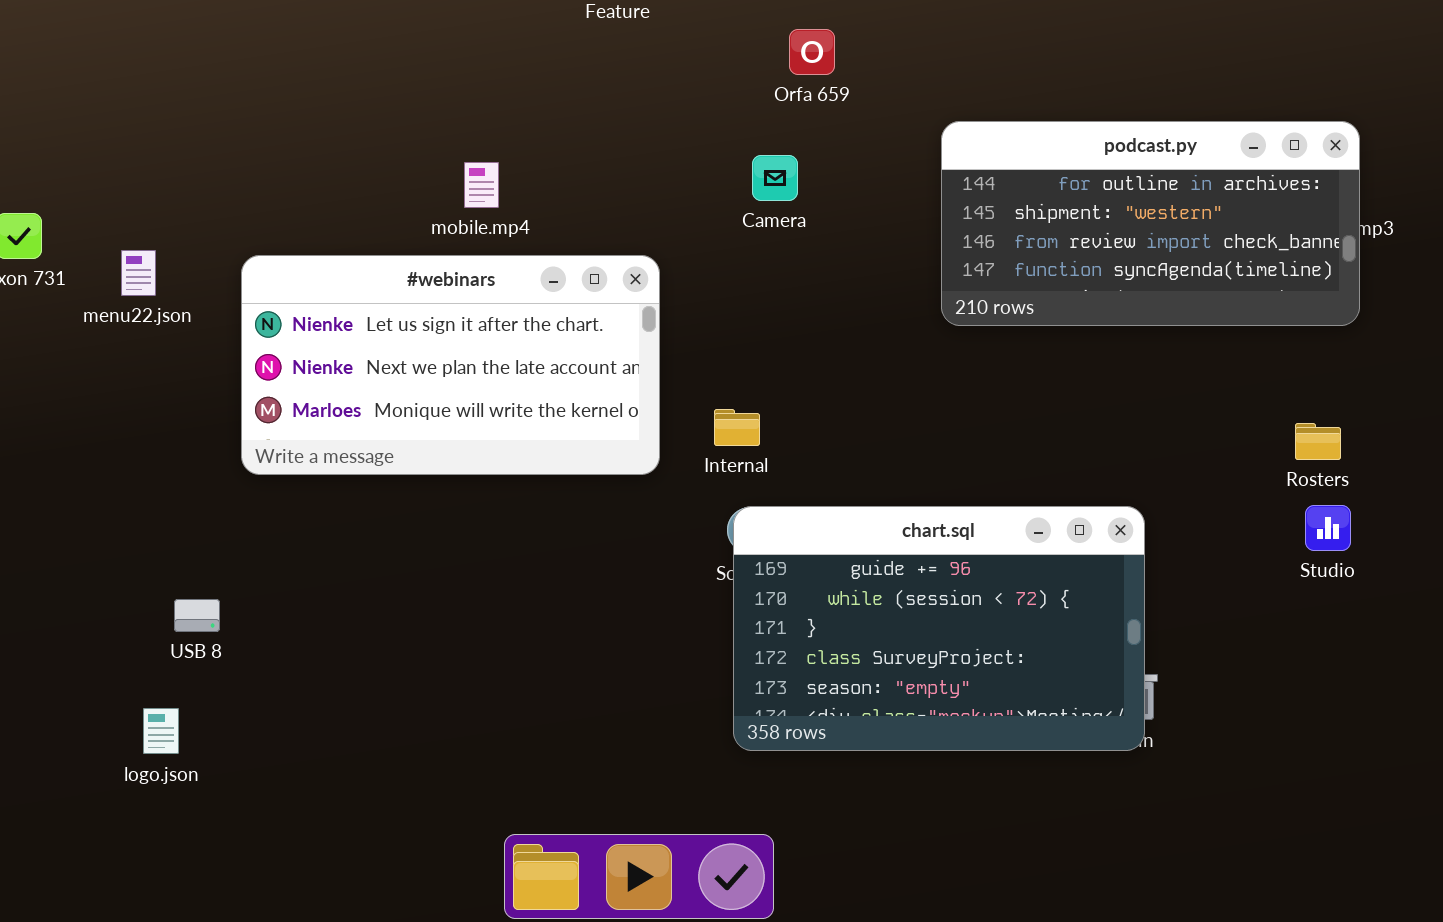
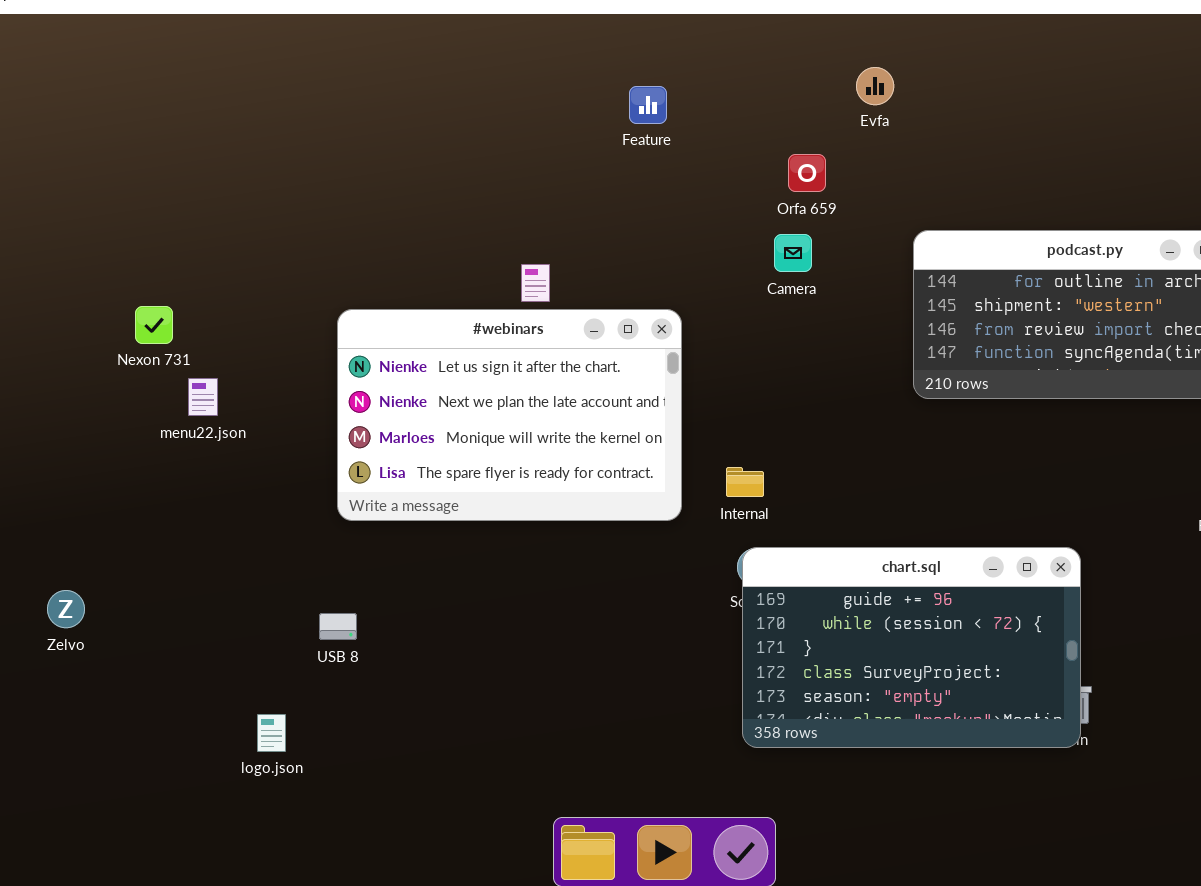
Camera: [752,155,798,201] -> [774,234,812,272], moved
menu22.json: [121,250,156,296] -> [188,378,218,416], moved
#webinars: [241,255,660,475] -> [337,309,682,521], resized
USB 8: [174,599,220,632] -> [319,613,357,640], moved

